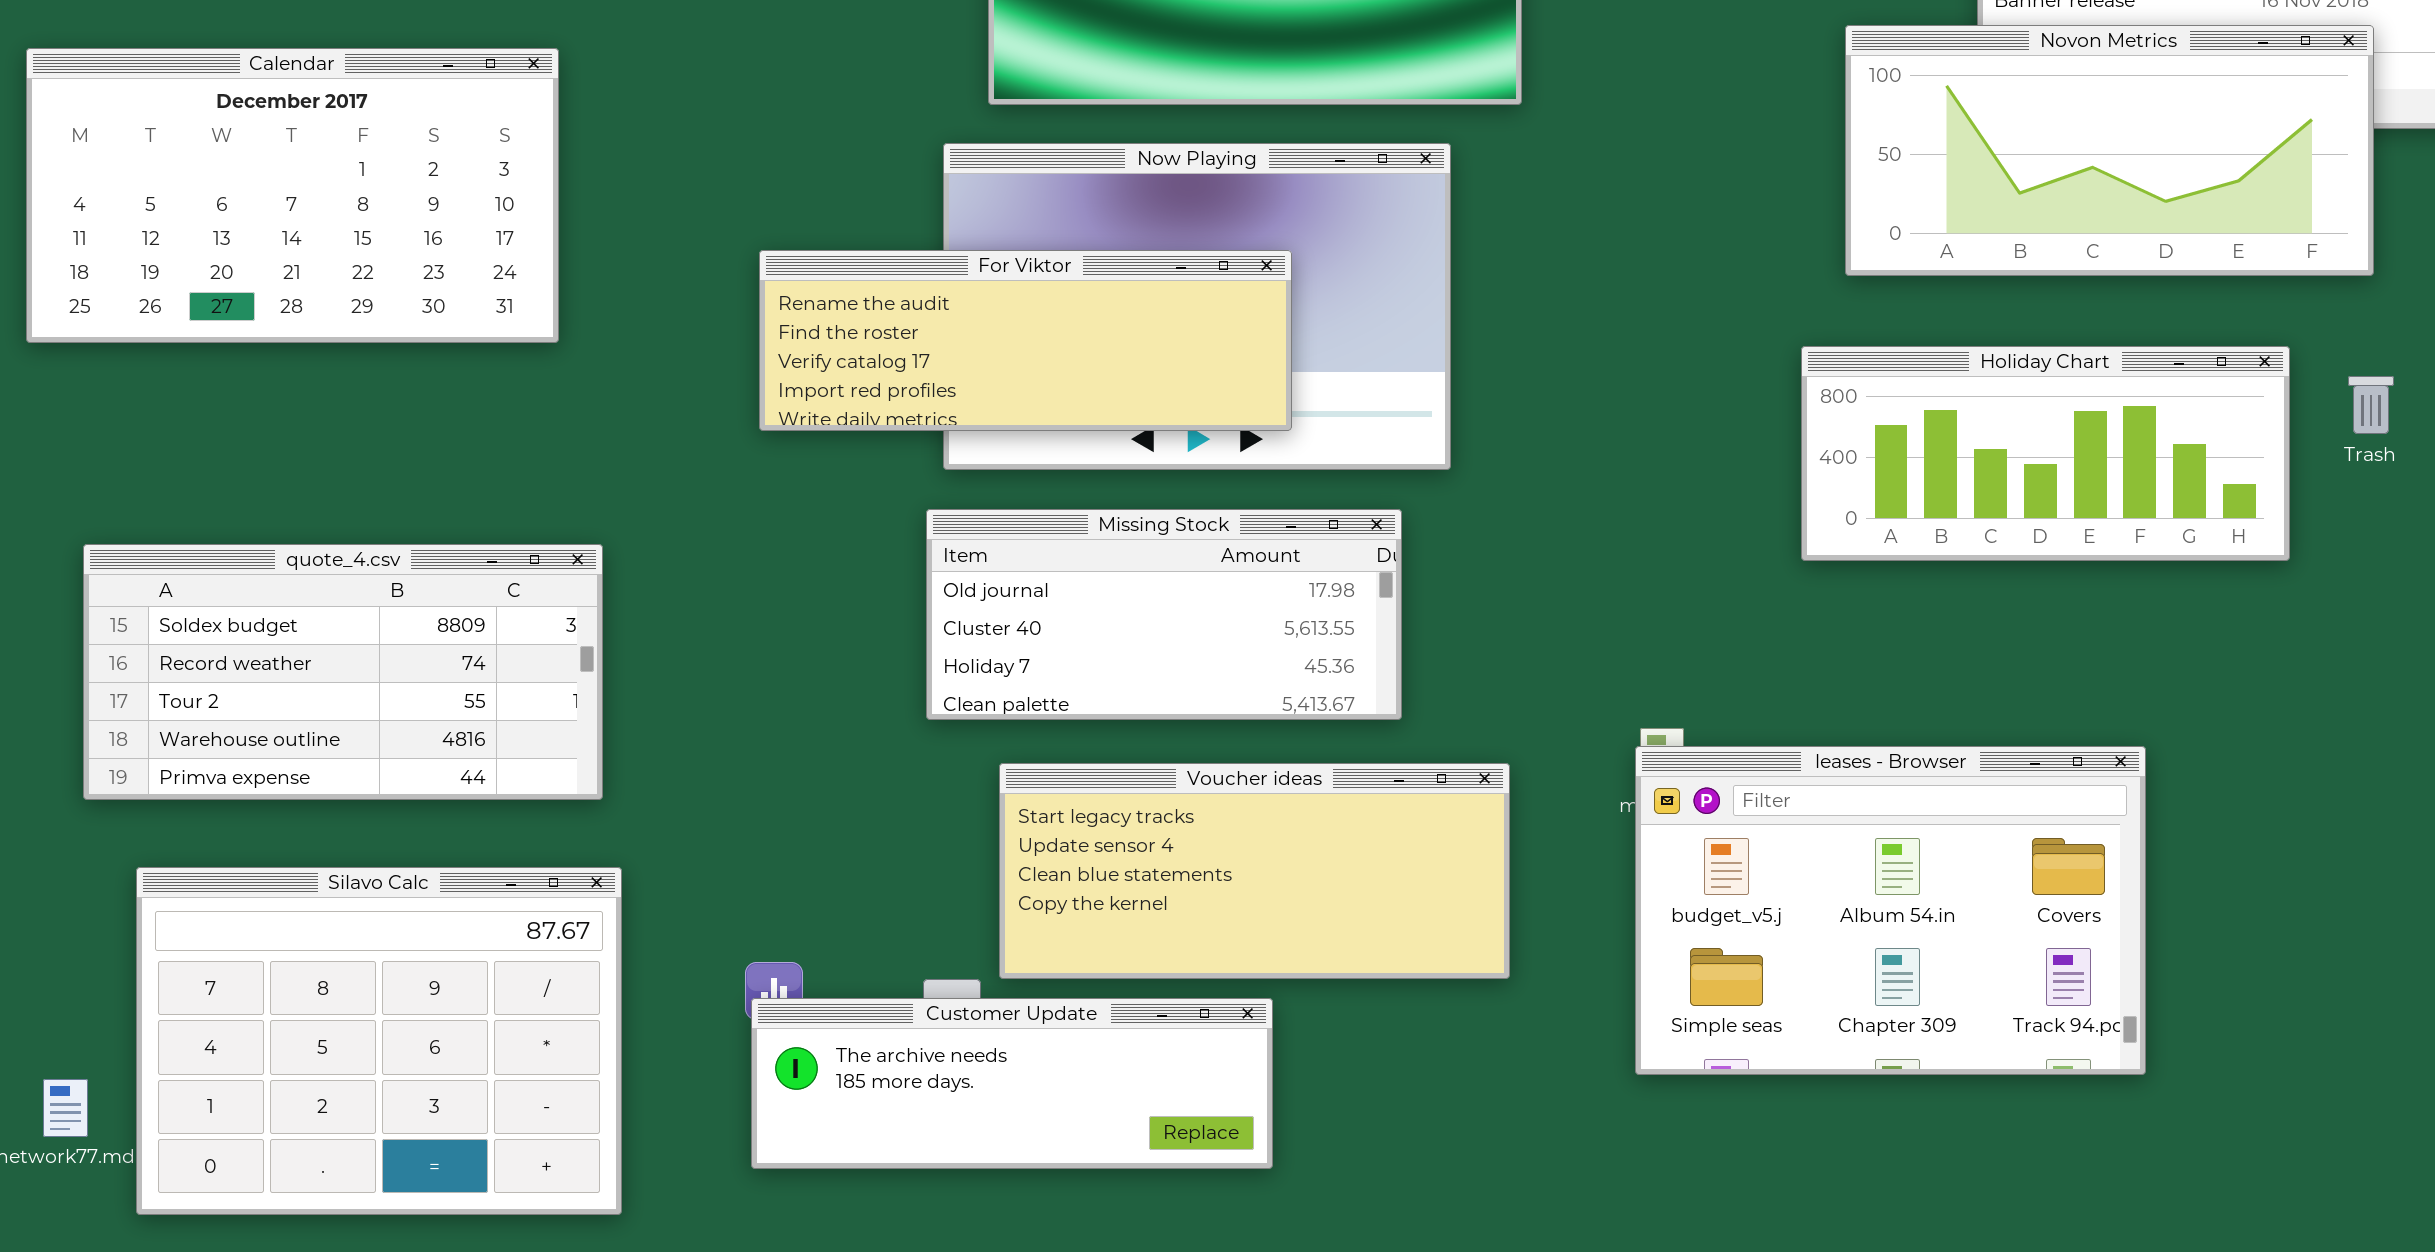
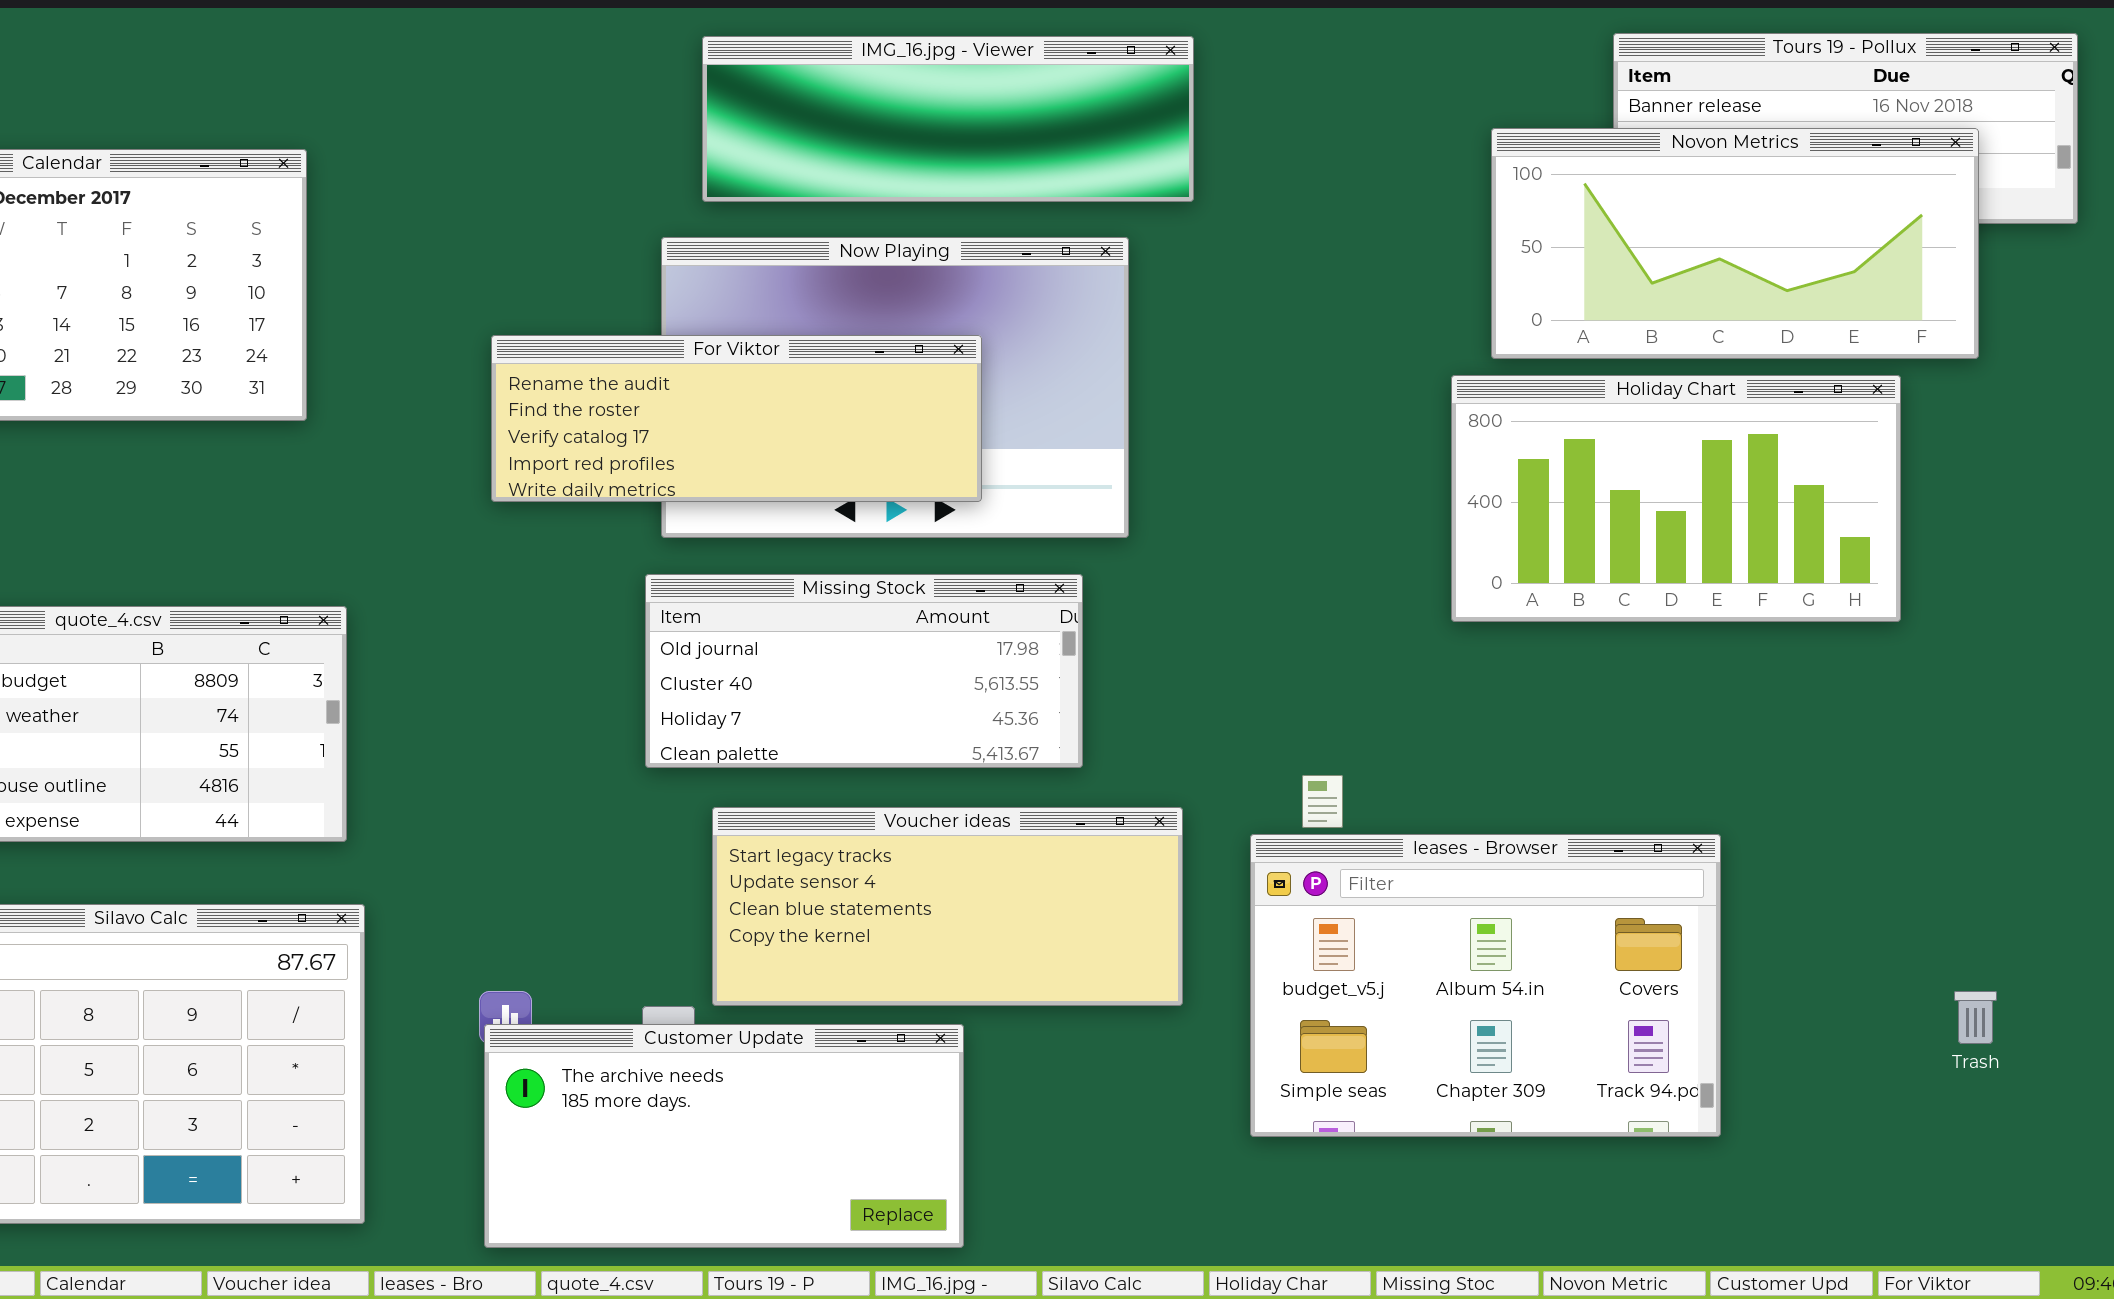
Holiday Chart: [1801,346,2290,561] -> [1451,375,1901,622], resized
Trash: [2348,376,2394,434] -> [1954,991,1997,1044], moved
leases - Browser: [1635,746,2146,1075] -> [1250,834,1721,1137], moved
Customer Update: [751,998,1273,1169] -> [484,1024,964,1248], resized

